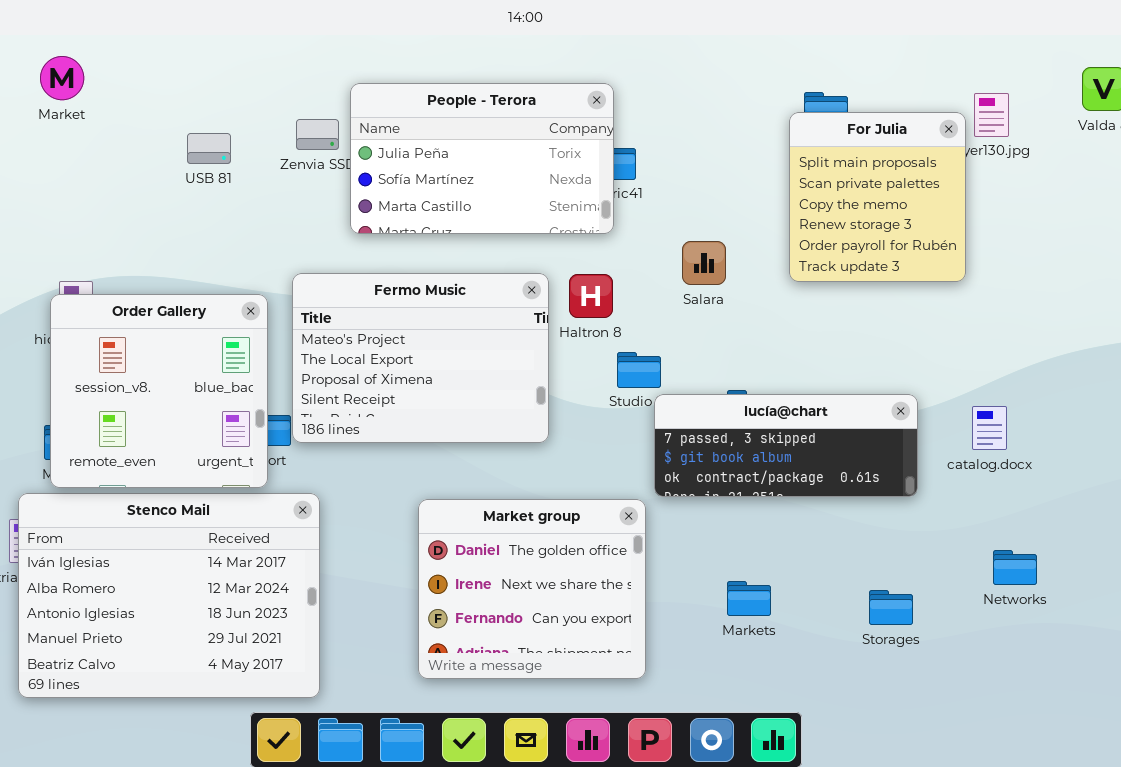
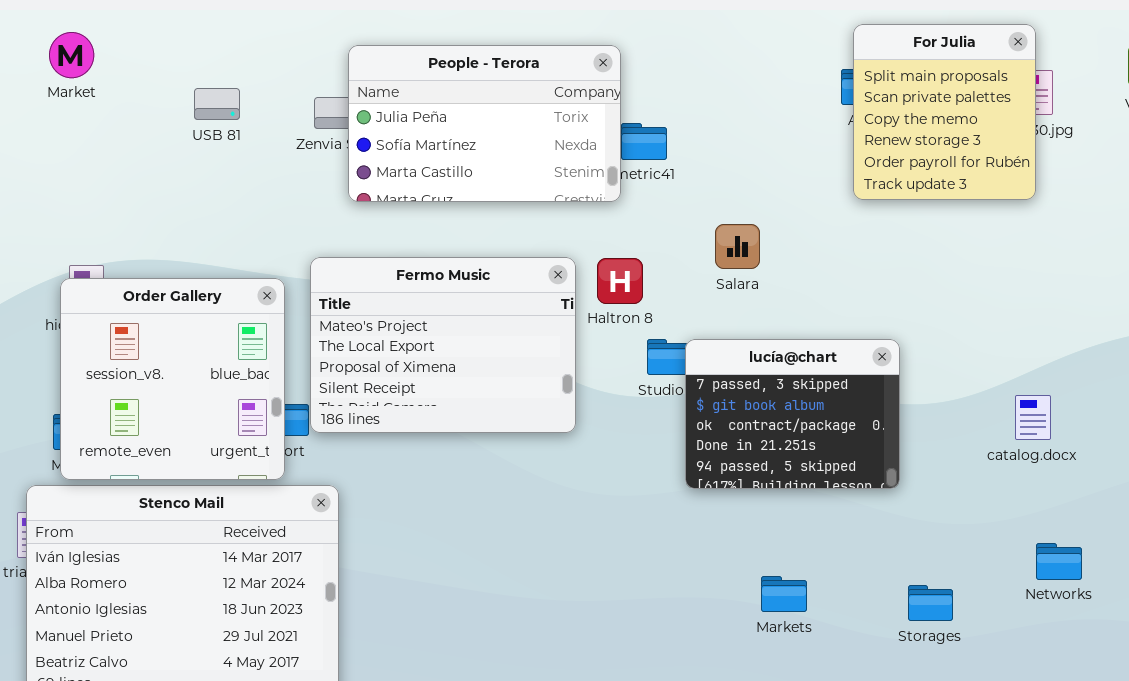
People - Terora: [350,83,614,234] -> [348,45,621,202], moved
For Julia: [789,112,966,282] -> [853,24,1036,200], moved
USB 81: [187,133,231,164] -> [194,88,240,120], moved
lucía@chart: [654,394,918,497] -> [685,339,900,489], resized
Market group: [418,499,646,679] -> none, closed

